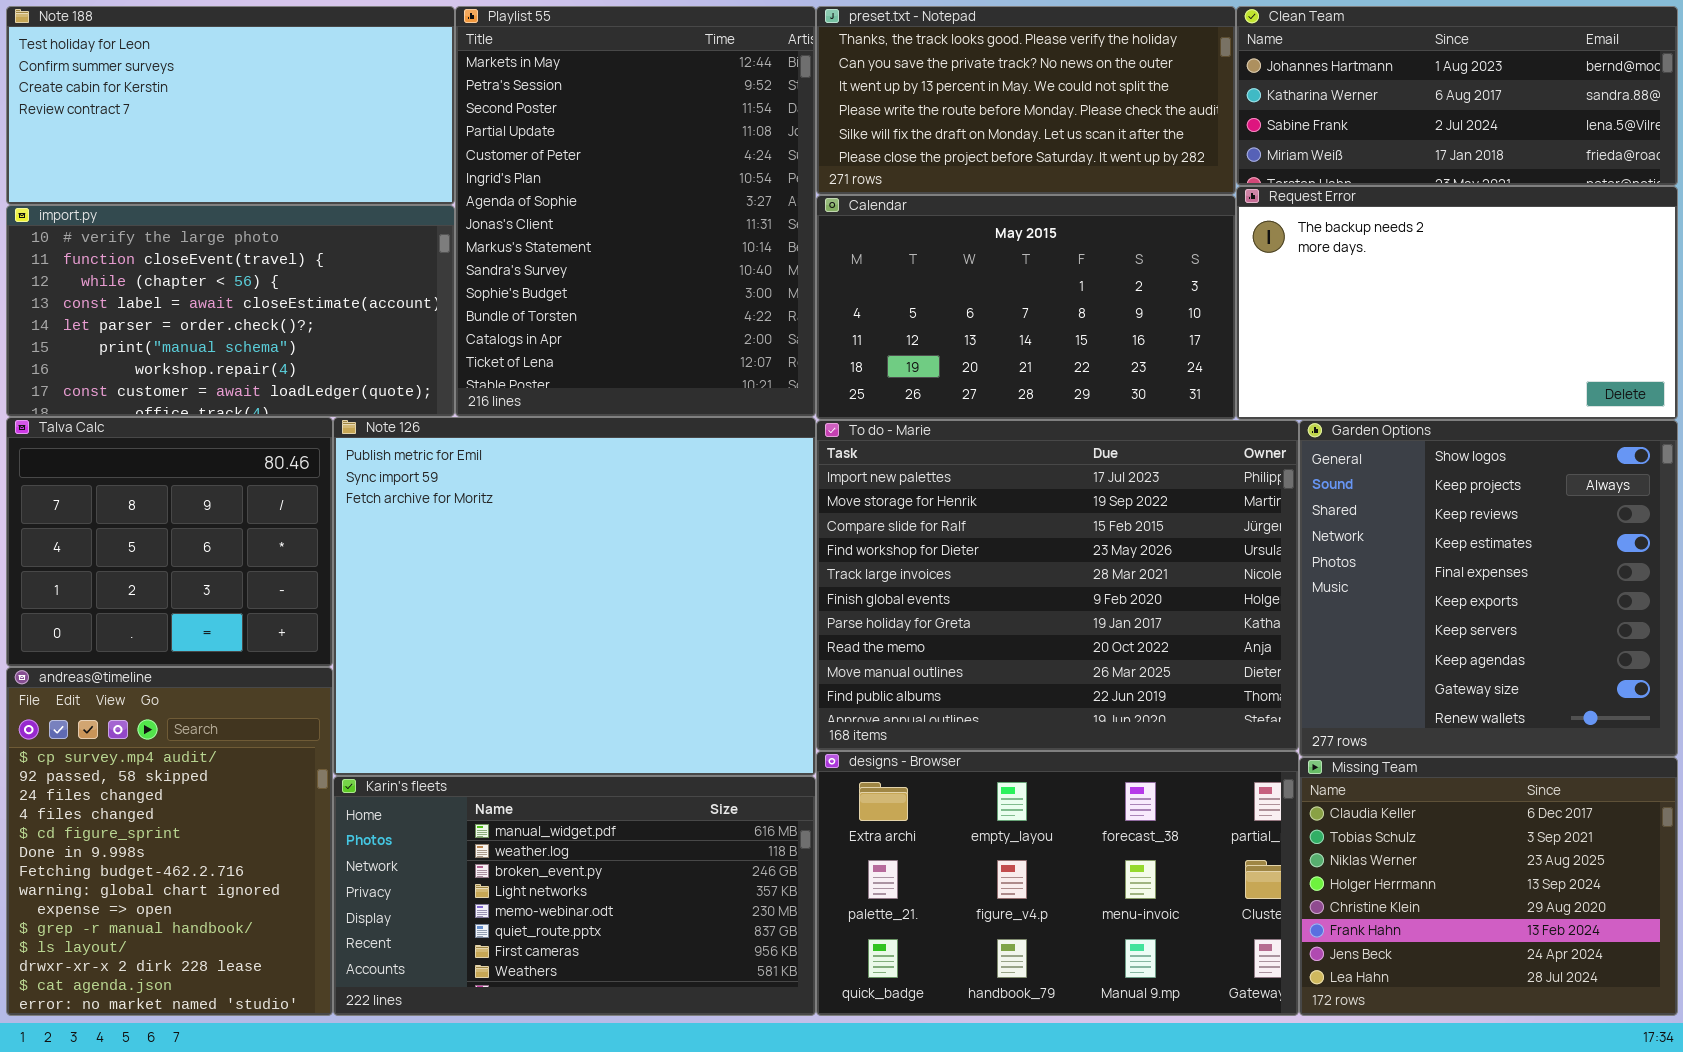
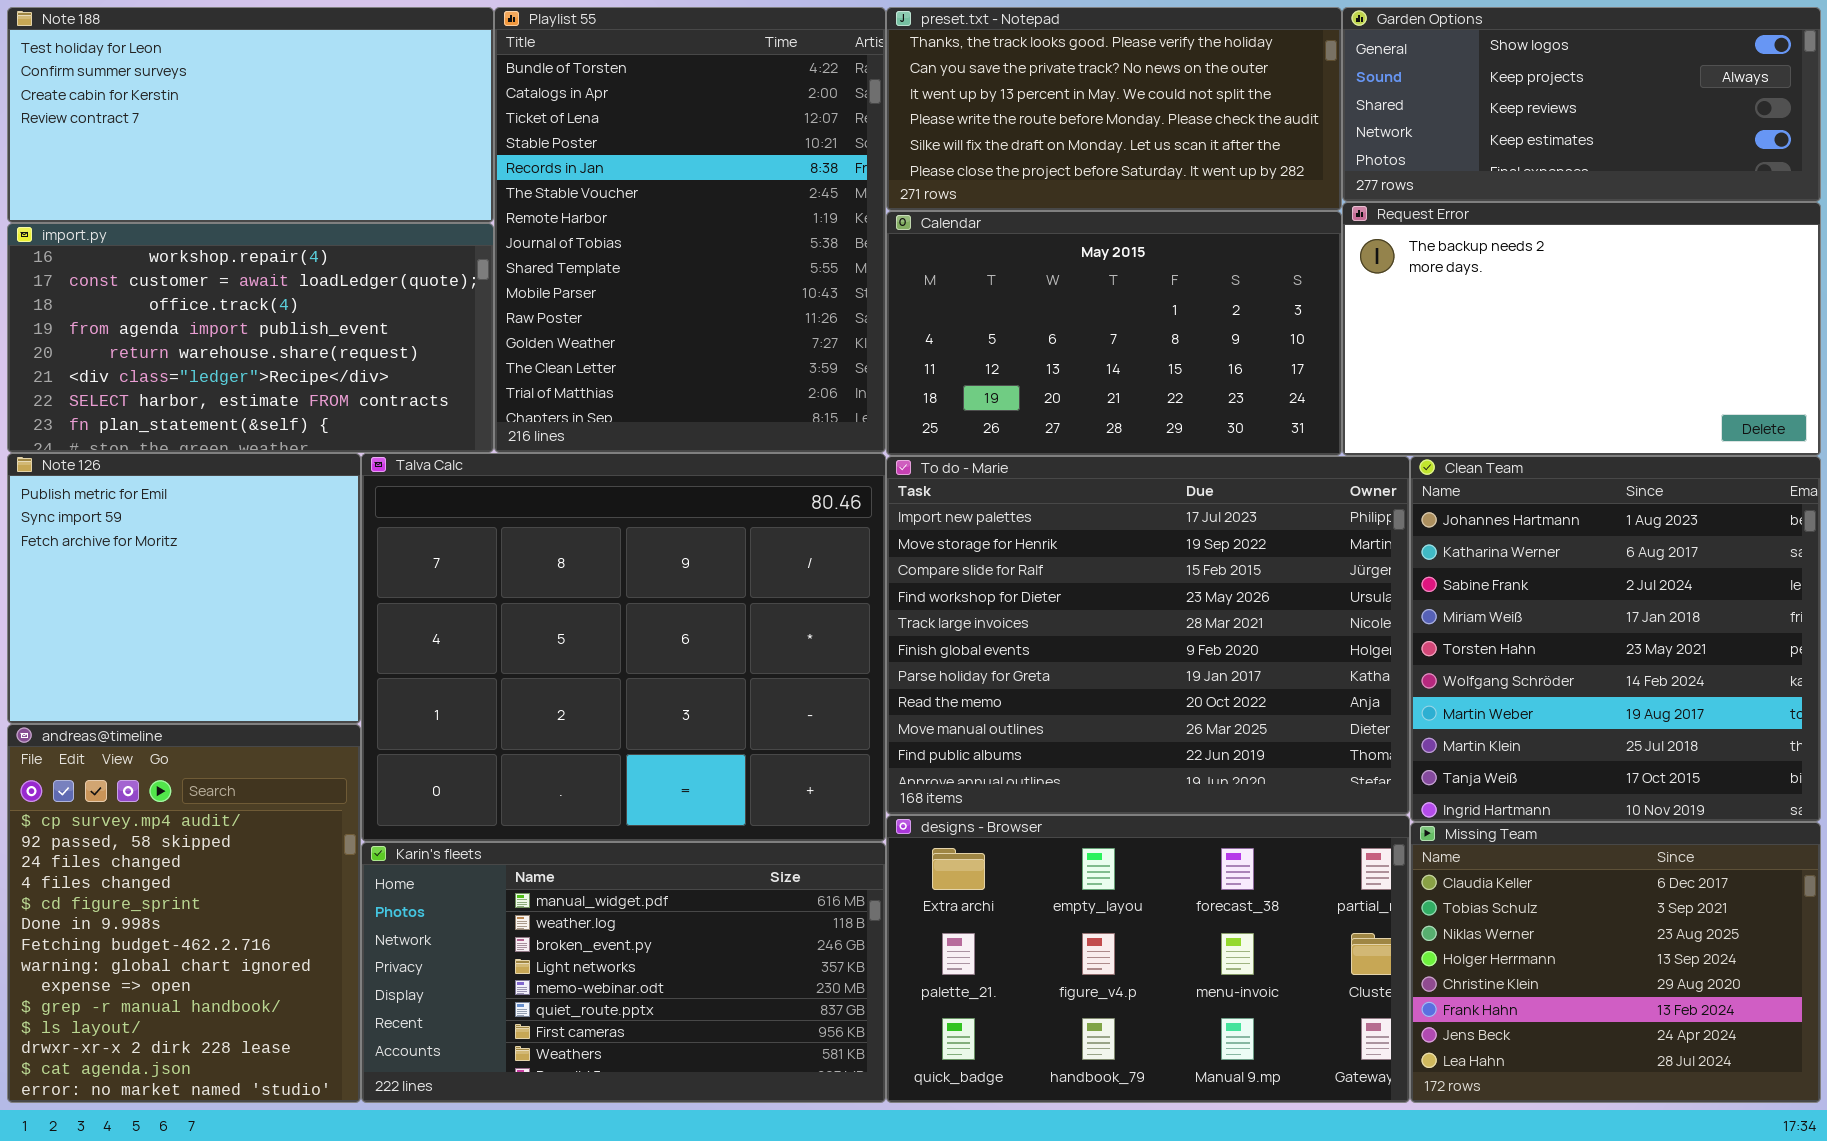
Playlist 55: [455,6,816,417] -> [494,7,886,453], scrolled down 11 rows
Clean Team: [1236,6,1678,186] -> [1410,456,1821,822], moved, resized
import.py: [6,205,455,417] -> [7,223,494,453], scrolled down 6 rows
Talva Calc: [6,417,333,667] -> [361,453,886,842], moved, resized
Note 126: [333,417,816,776] -> [7,453,361,724], moved, resized
Garden Options: [1299,420,1678,757] -> [1342,7,1821,202], moved, resized

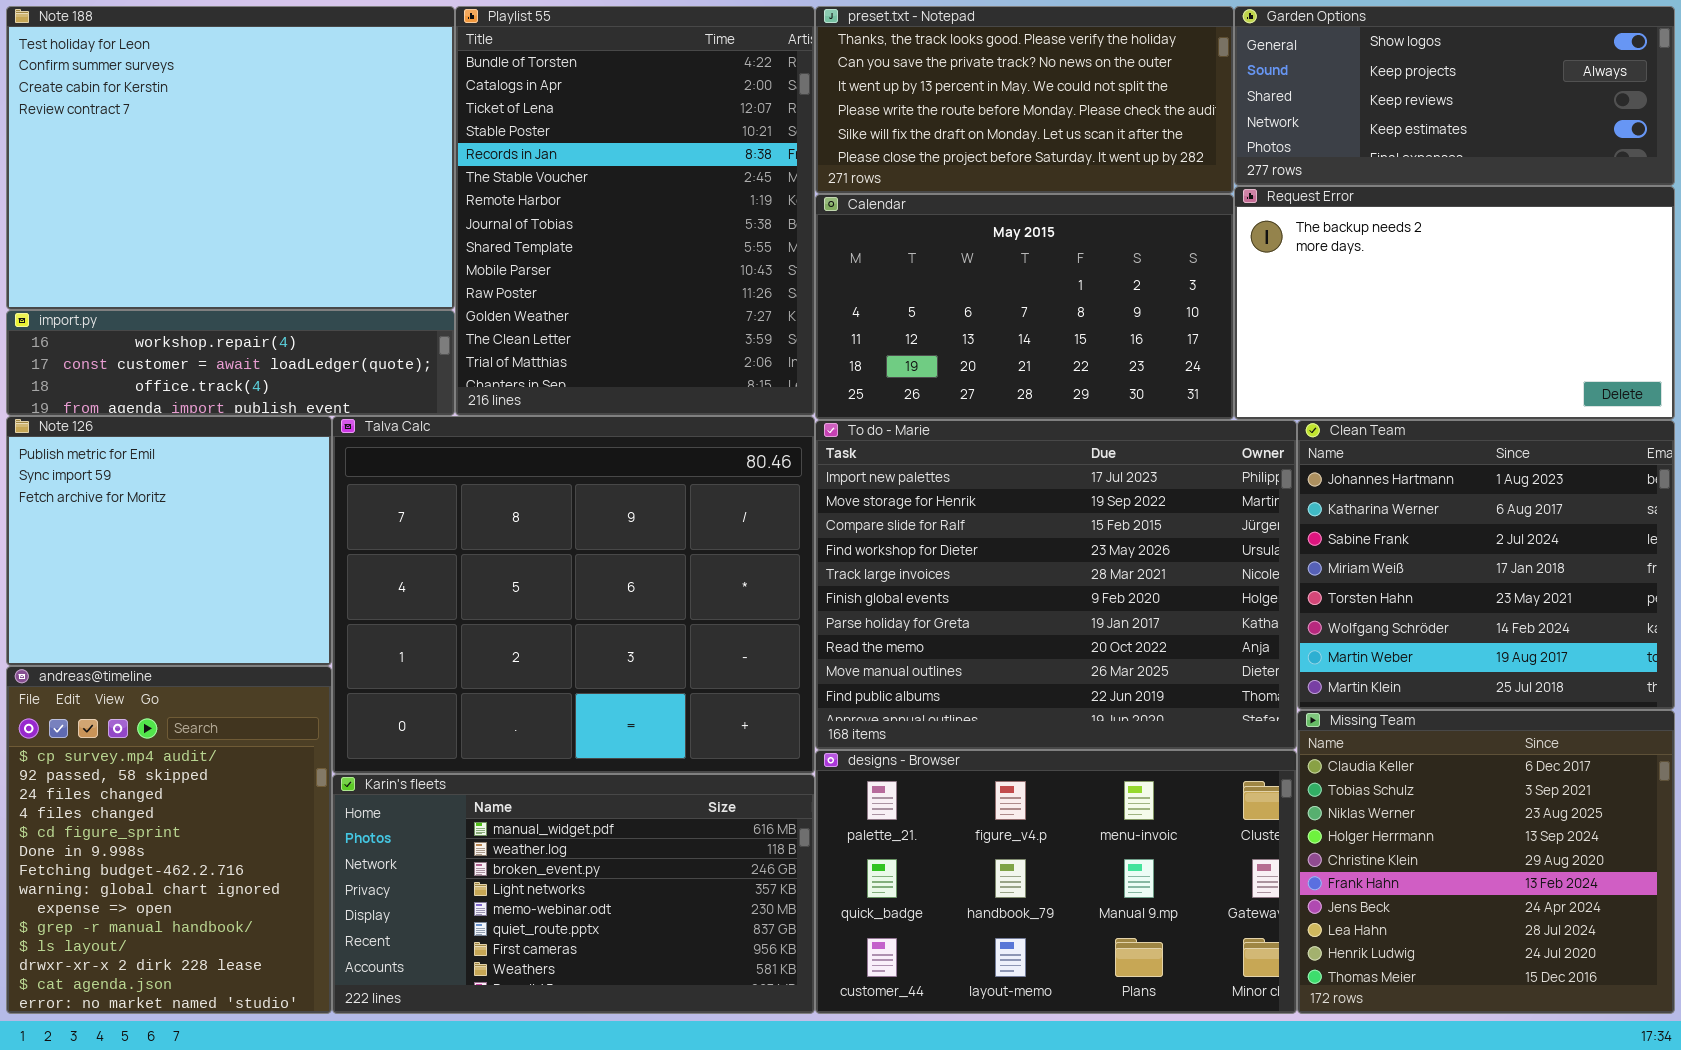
Note 188: [7,7,494,223] -> [6,6,455,310], resized
import.py: [7,223,494,453] -> [6,310,455,416], resized
Clean Team: [1410,456,1821,822] -> [1297,420,1675,710], resized
designs - Browser: [886,815,1410,1103] -> [815,750,1297,1014], scrolled down 1 row
Missing Team: [1410,822,1821,1103] -> [1297,710,1675,1014], resized

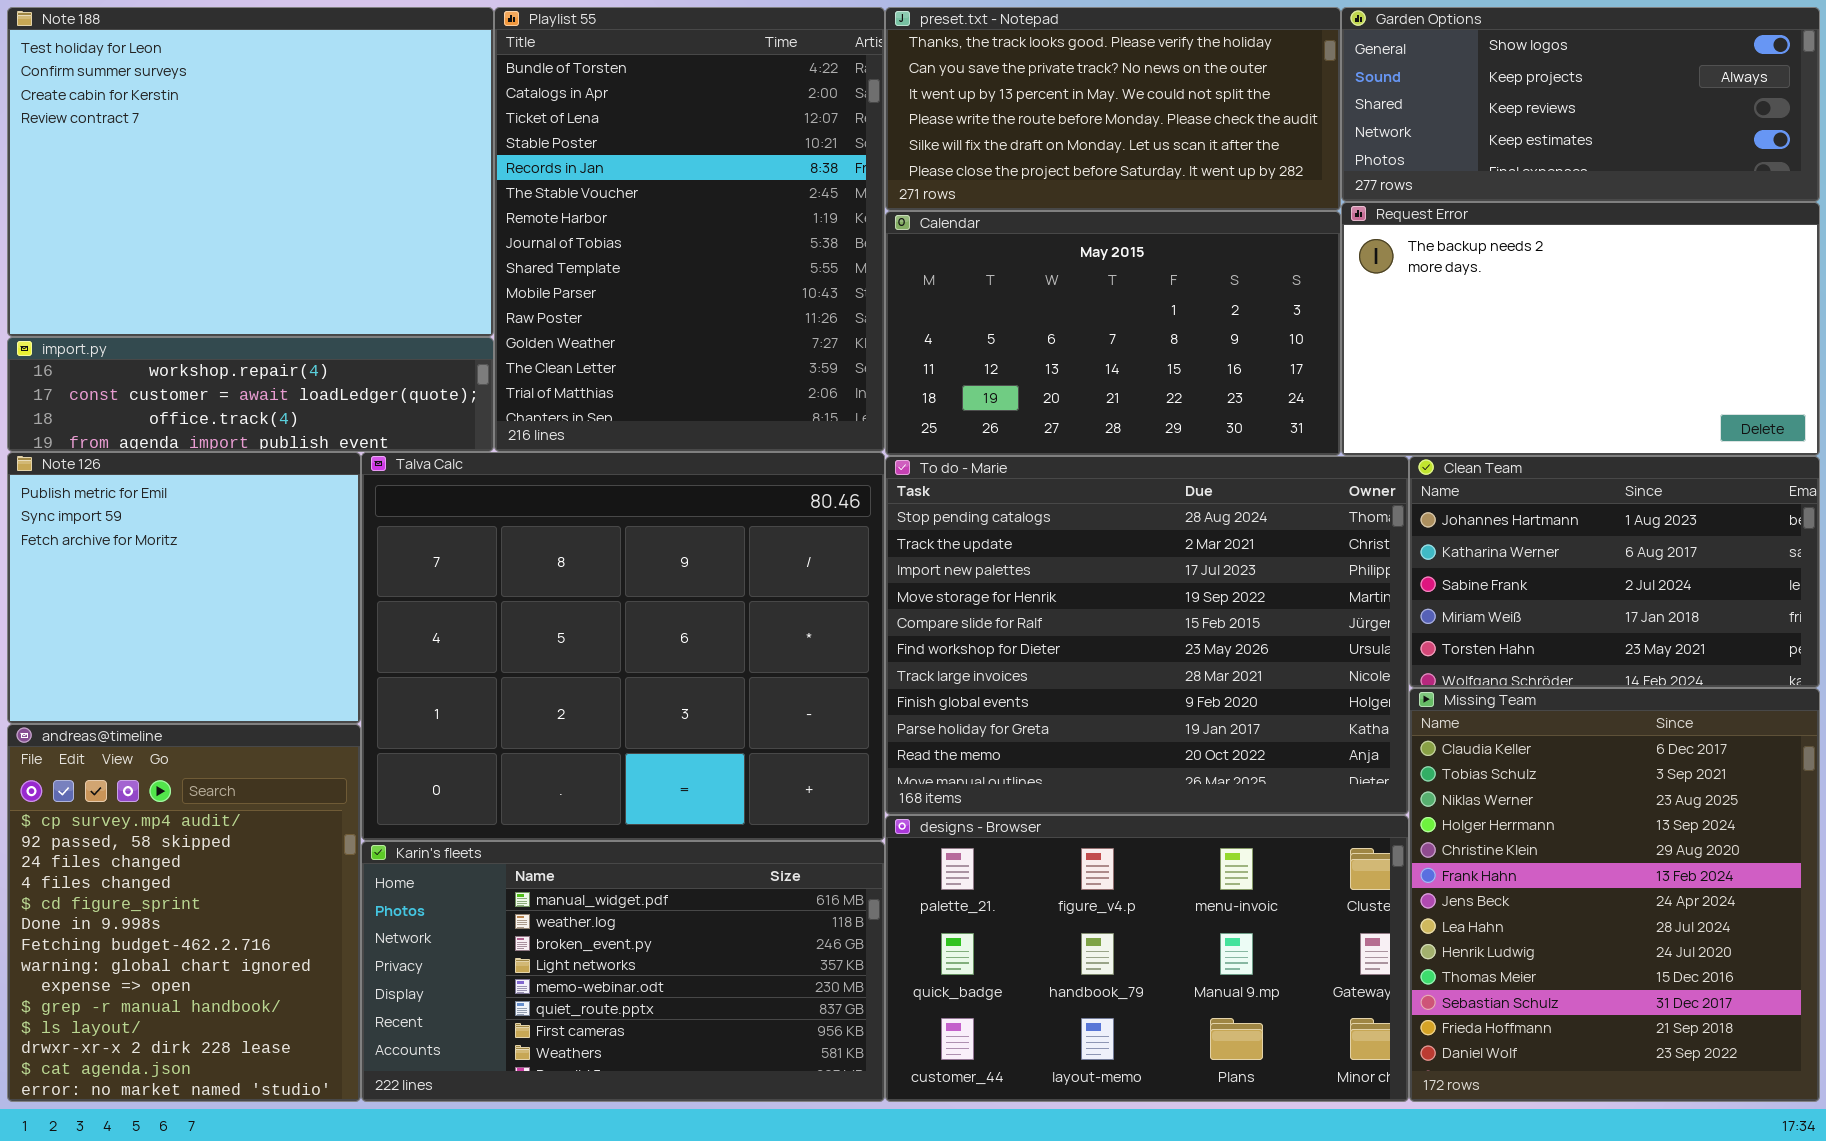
To do - Marie: [815,420,1297,750] -> [885,456,1409,815], scrolled up 2 rows
Clean Team: [1297,420,1675,710] -> [1409,456,1820,688], resized
Missing Team: [1297,710,1675,1014] -> [1409,688,1820,1102], resized

